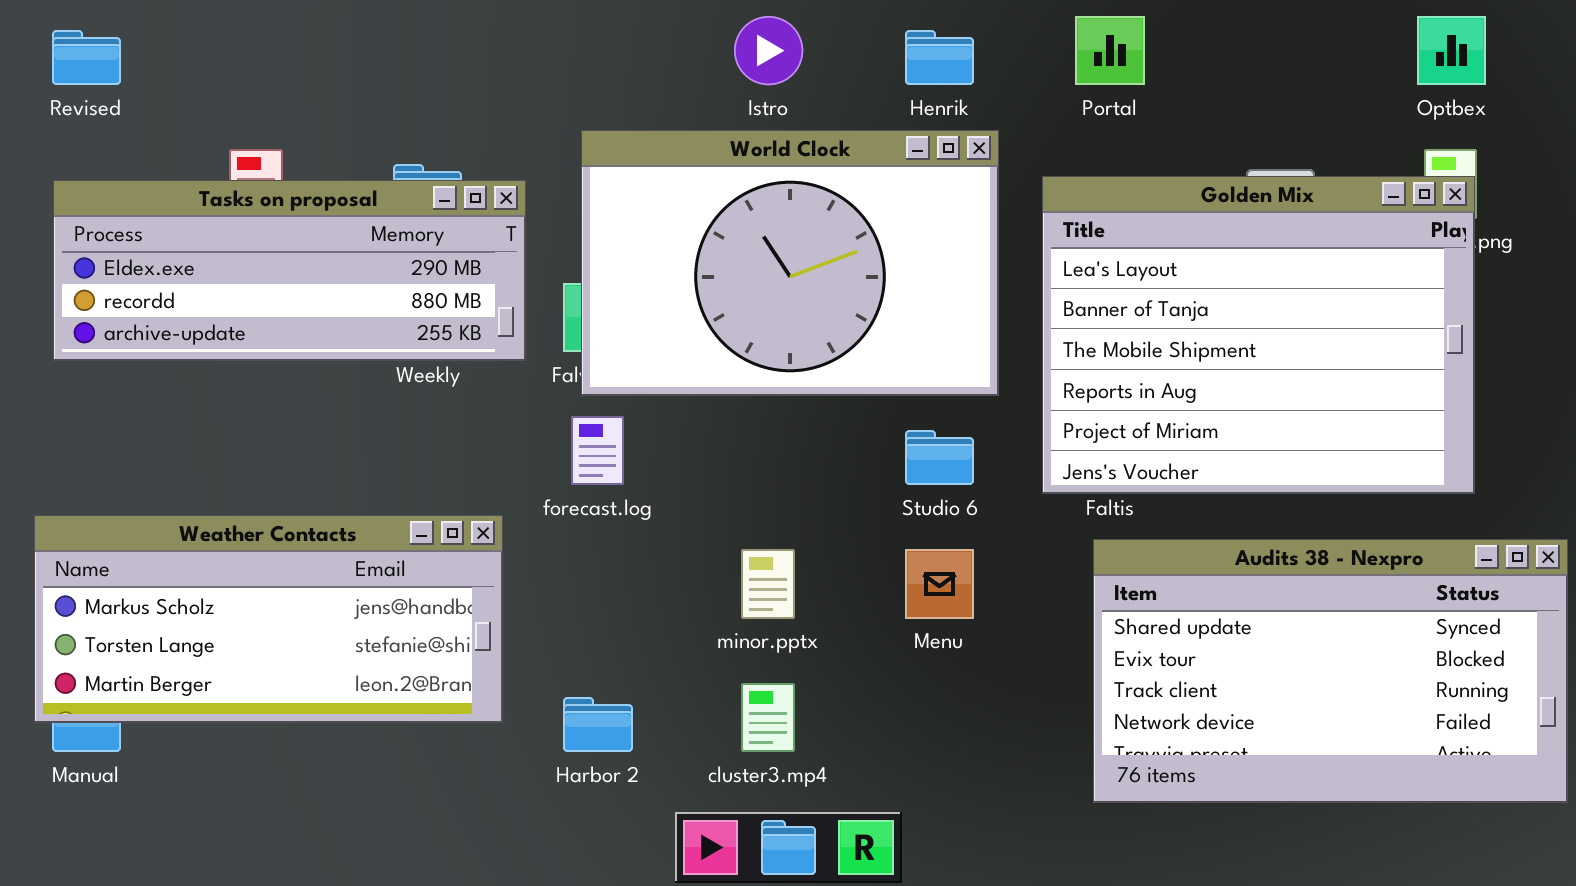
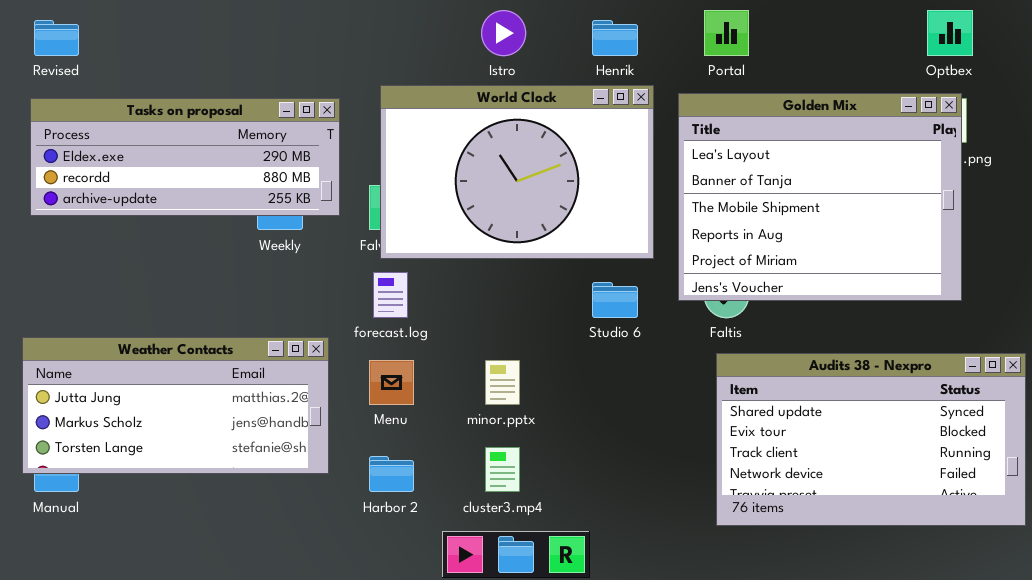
Golden Mix: [1042,176,1475,494] -> [678,93,962,301], moved
Tasks on proposal: [53,180,526,361] -> [30,98,340,216], moved
Weather Contacts: [34,515,503,723] -> [22,337,329,474], scrolled up 1 row
Menu: [905,549,974,619] -> [369,360,414,405], moved

